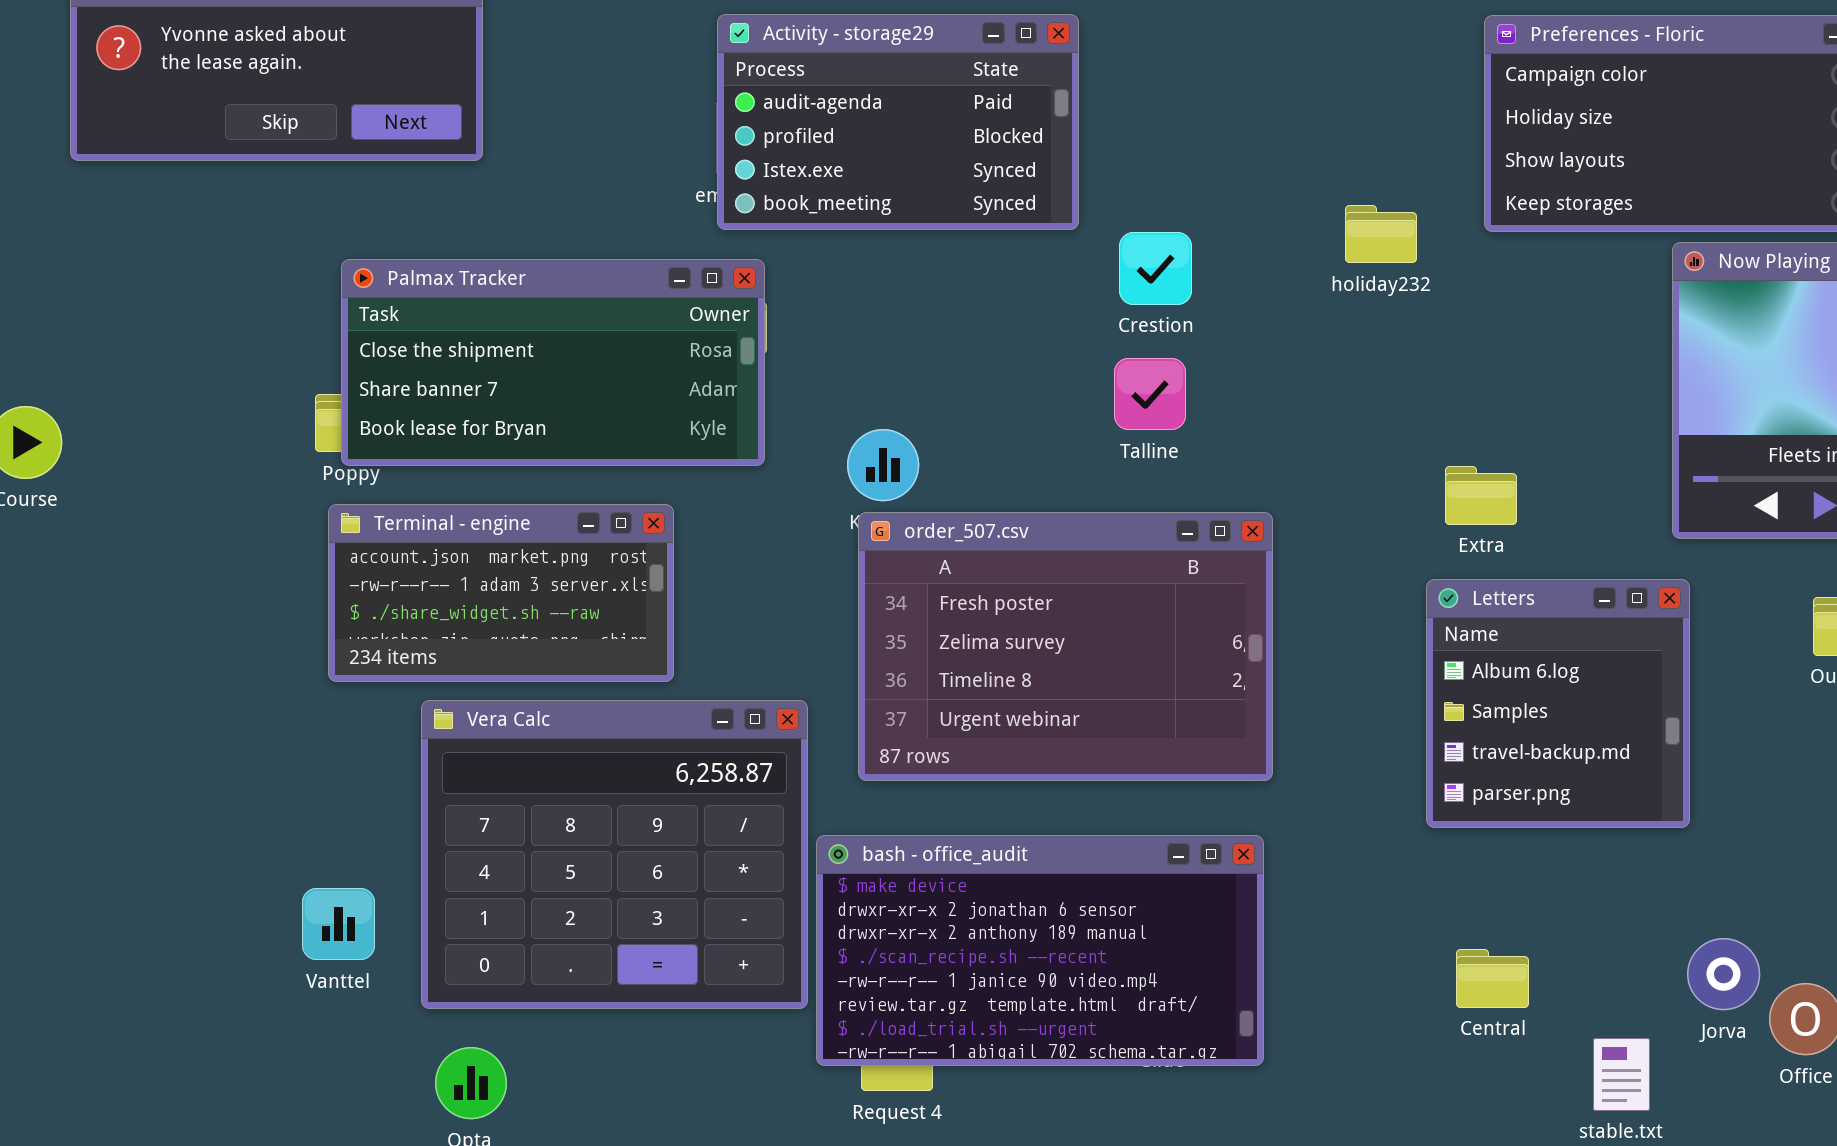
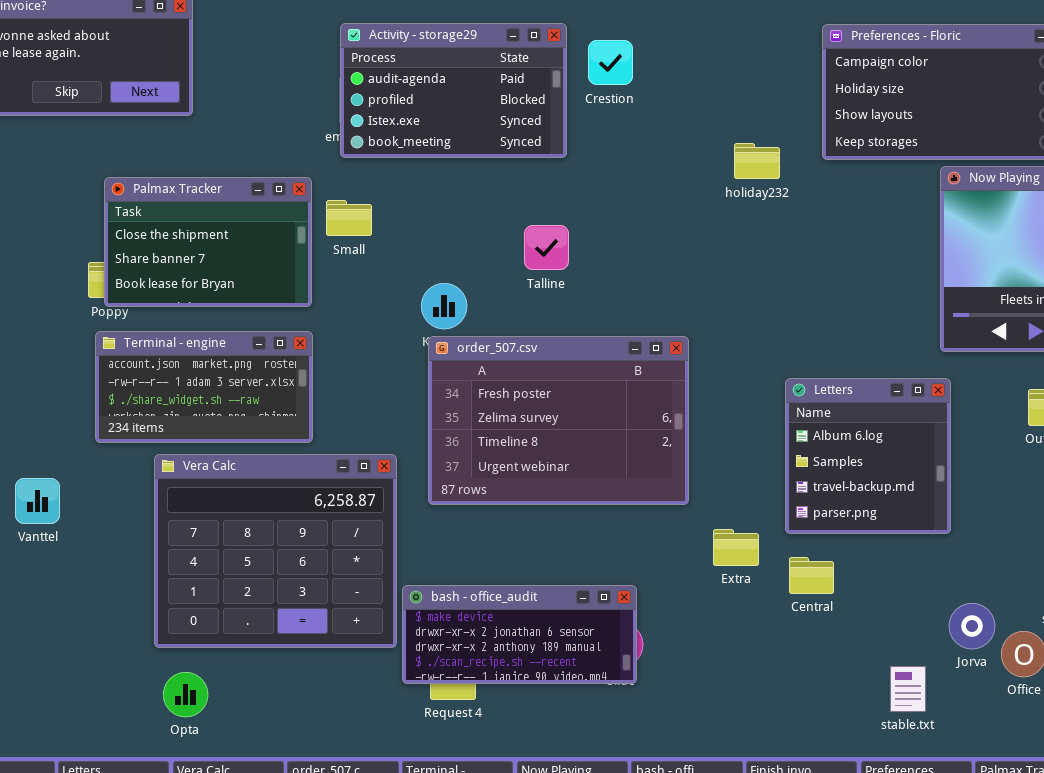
Crestion: [1119,232,1192,305] -> [588,40,633,85], moved
Palmax Tracker: [341,259,765,466] -> [104,177,312,307], resized
Talline: [1114,358,1186,430] -> [524,225,569,270], moved
Extra: [1445,466,1517,525] -> [713,529,759,566], moved
bash - office_audit: [816,835,1264,1066] -> [402,585,637,684], resized
Vanttel: [302,888,375,960] -> [15,478,60,524], moved
Central: [1456,949,1529,1008] -> [789,557,834,594], moved

